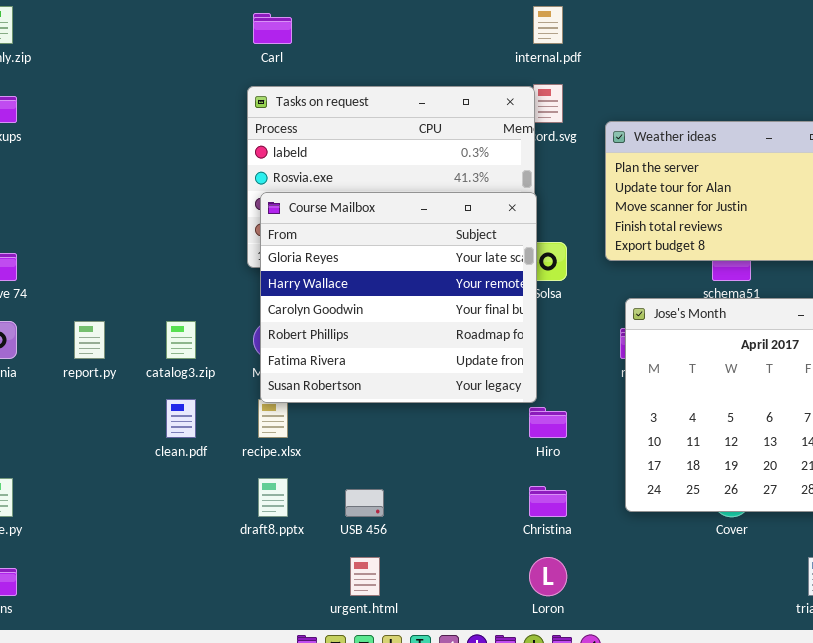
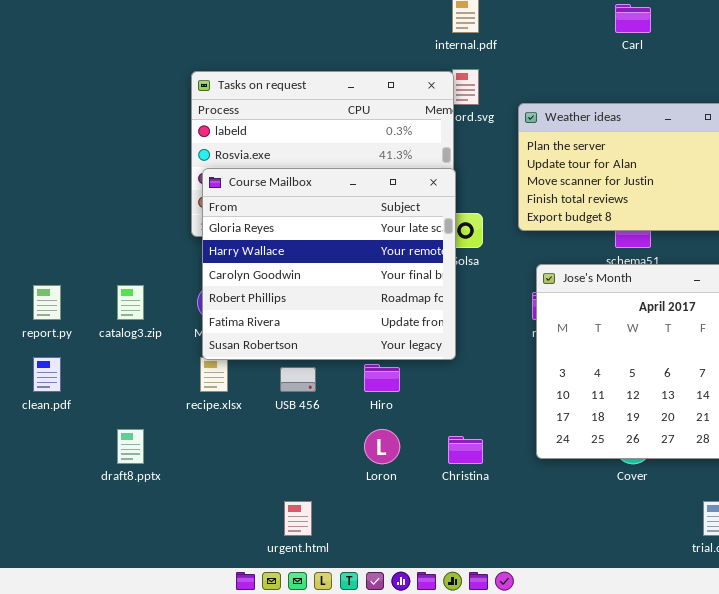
Carl: [253,13,292,44] -> [615,4,651,33], moved
clean.pdf: [166,399,196,438] -> [33,357,61,392], moved
Hiro: [529,407,567,438] -> [364,364,400,392], moved
draft8.pptx: [258,478,288,517] -> [117,429,144,464], moved
USB 456: [345,489,384,517] -> [280,367,316,392], moved
Loron: [529,557,567,596] -> [364,429,400,464], moved

